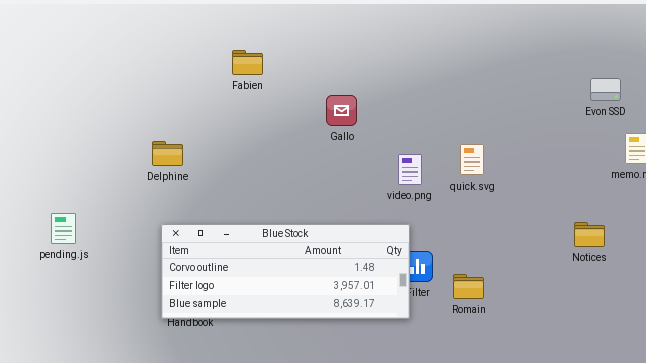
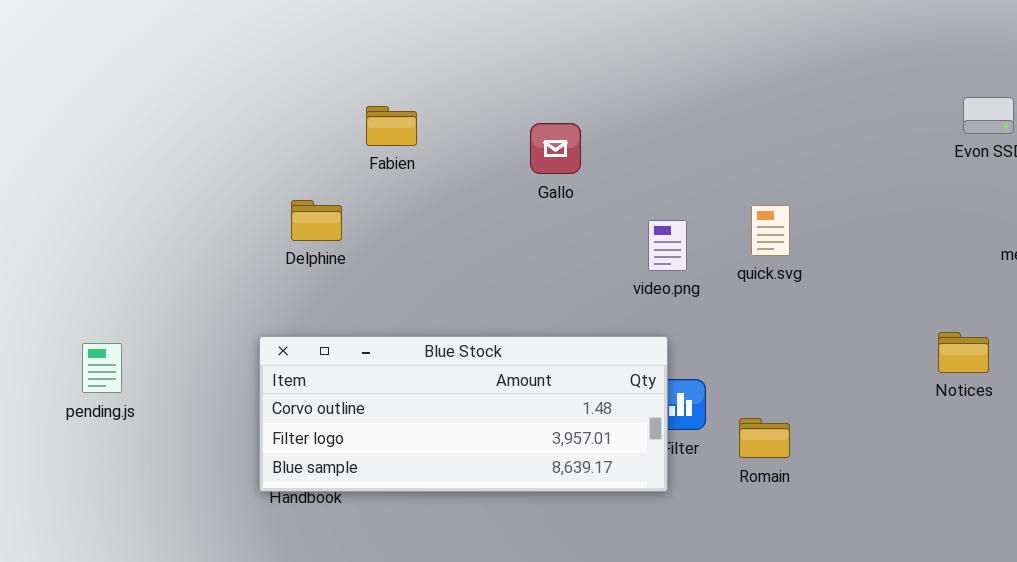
Fabien: [232,50,263,75] -> [366,106,417,146], moved
Delphine: [152,141,183,166] -> [291,200,342,241], moved
pending.js: [51,213,76,244] -> [82,343,122,393], moved

